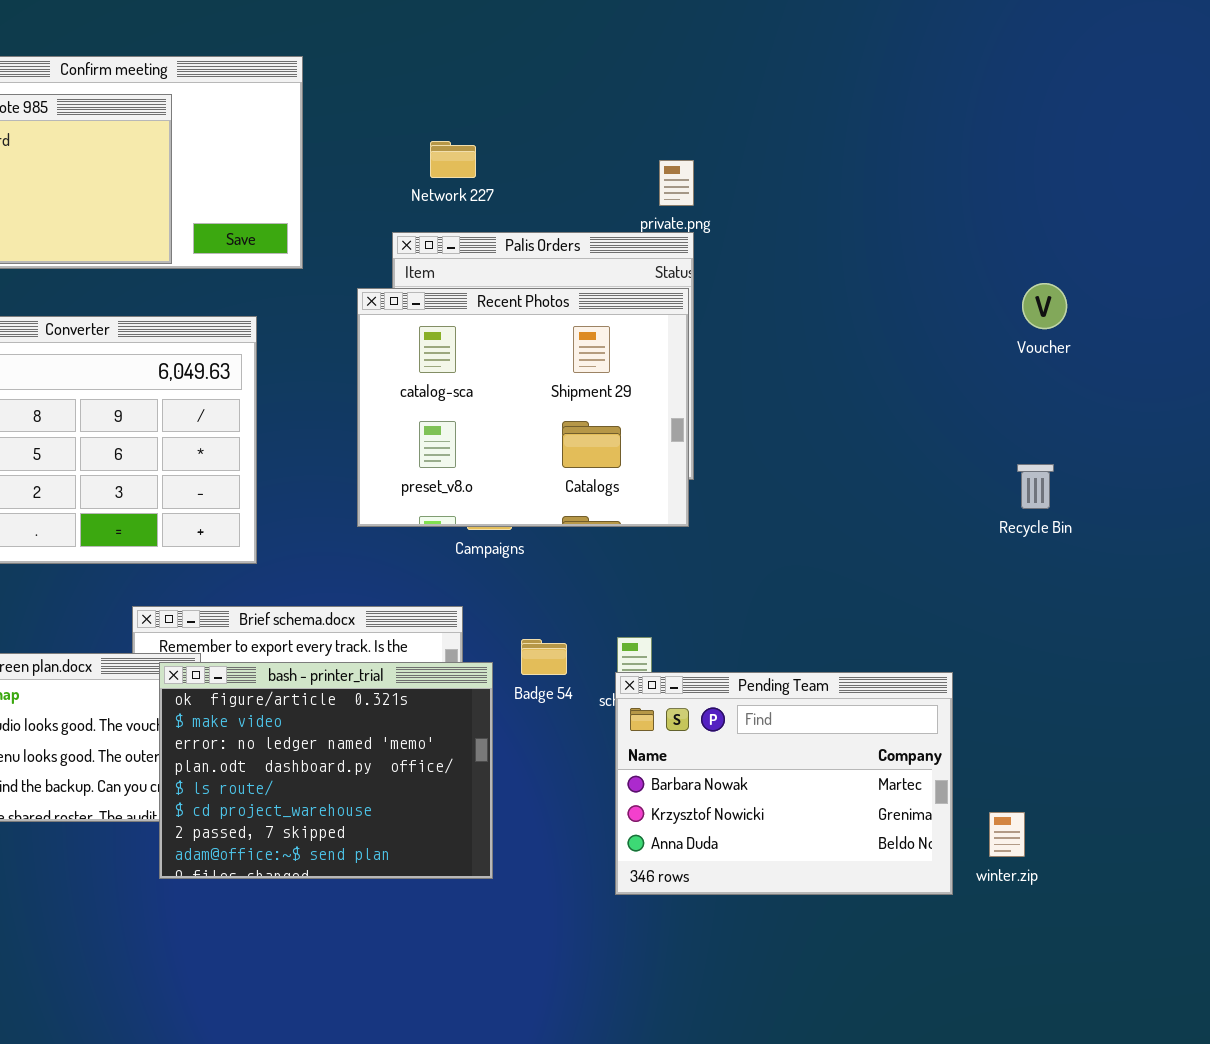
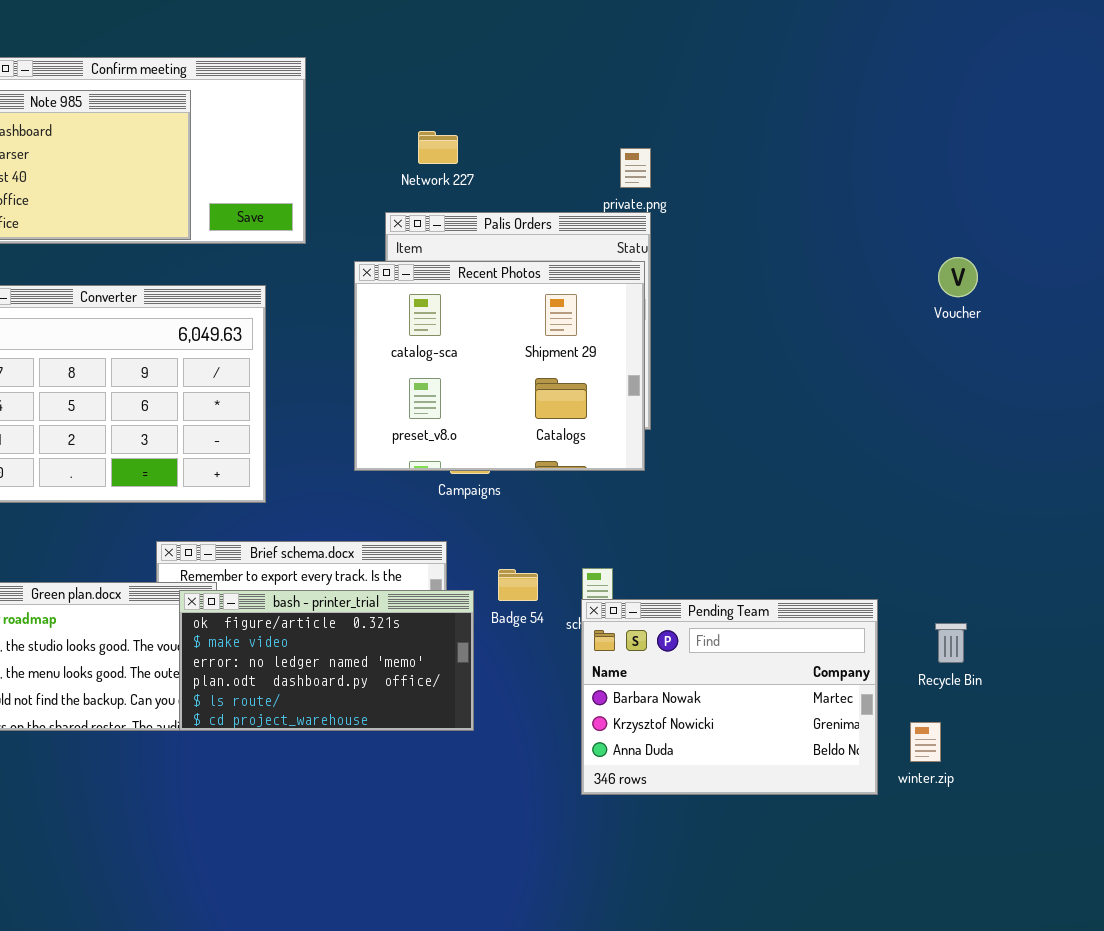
Recycle Bin: [1017,464,1054,509] -> [935,623,967,663], moved
bash - printer_trial: [159,662,493,879] -> [179,590,474,731], resized

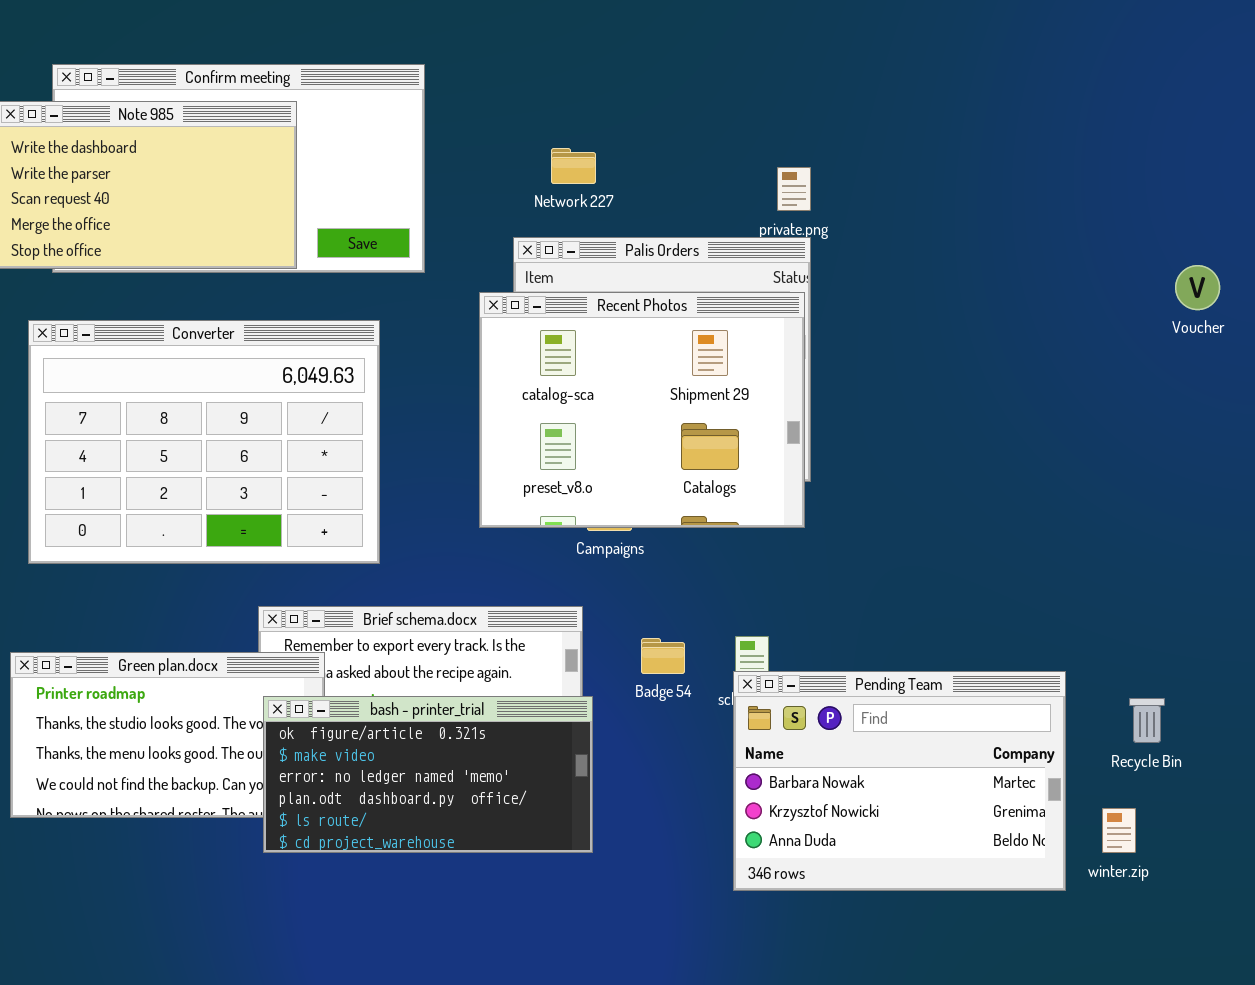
Voucher: [938,257,978,297] -> [1175,265,1220,310], moved
bash - printer_trial: [179,590,474,731] -> [263,696,593,853], moved

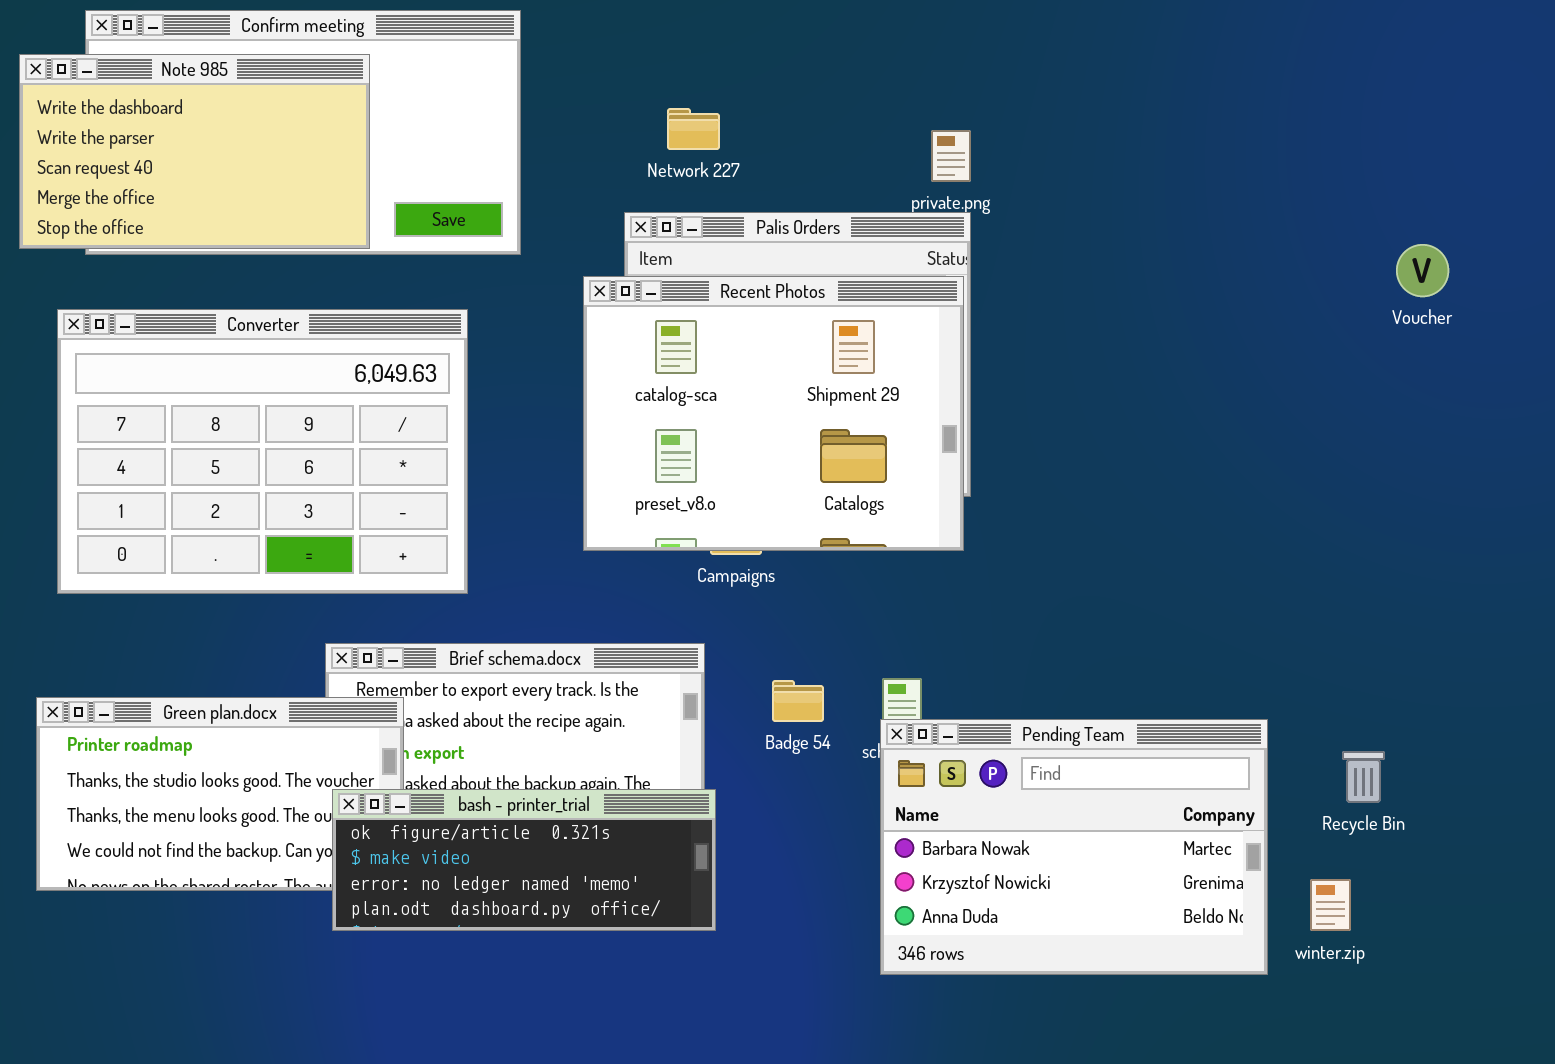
bash - printer_trial: [263,696,593,853] -> [332,789,716,931], resized

